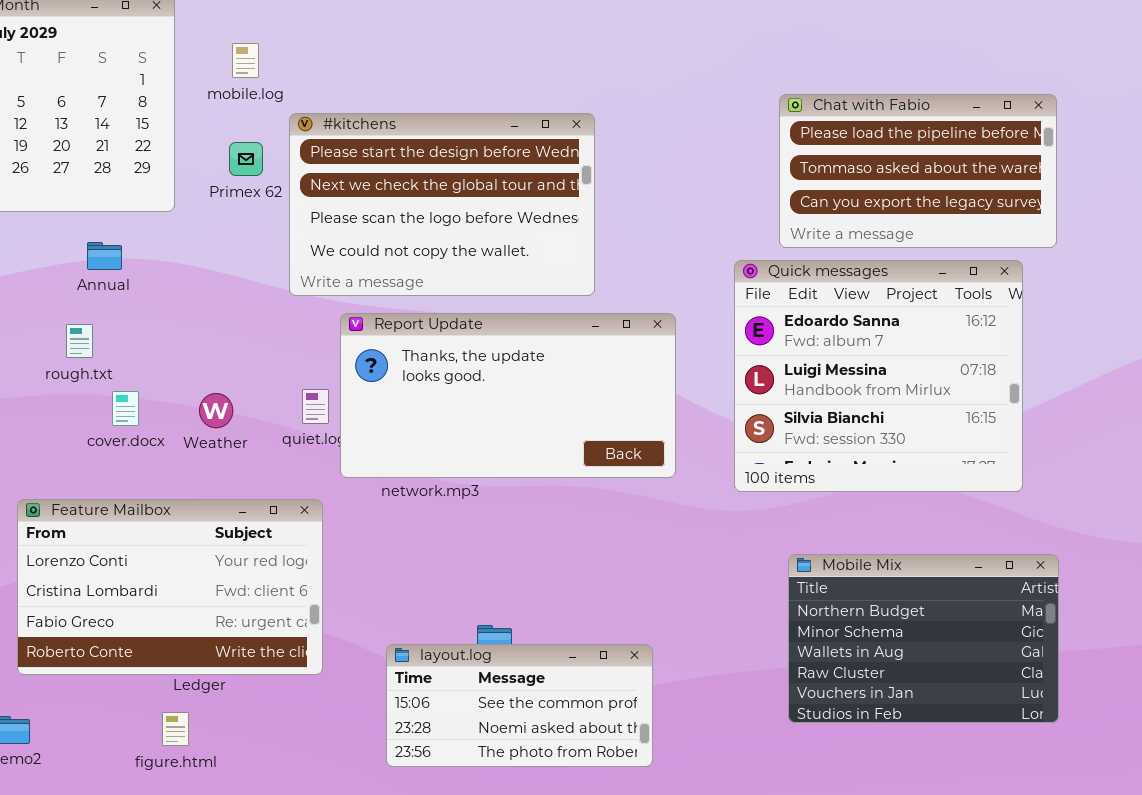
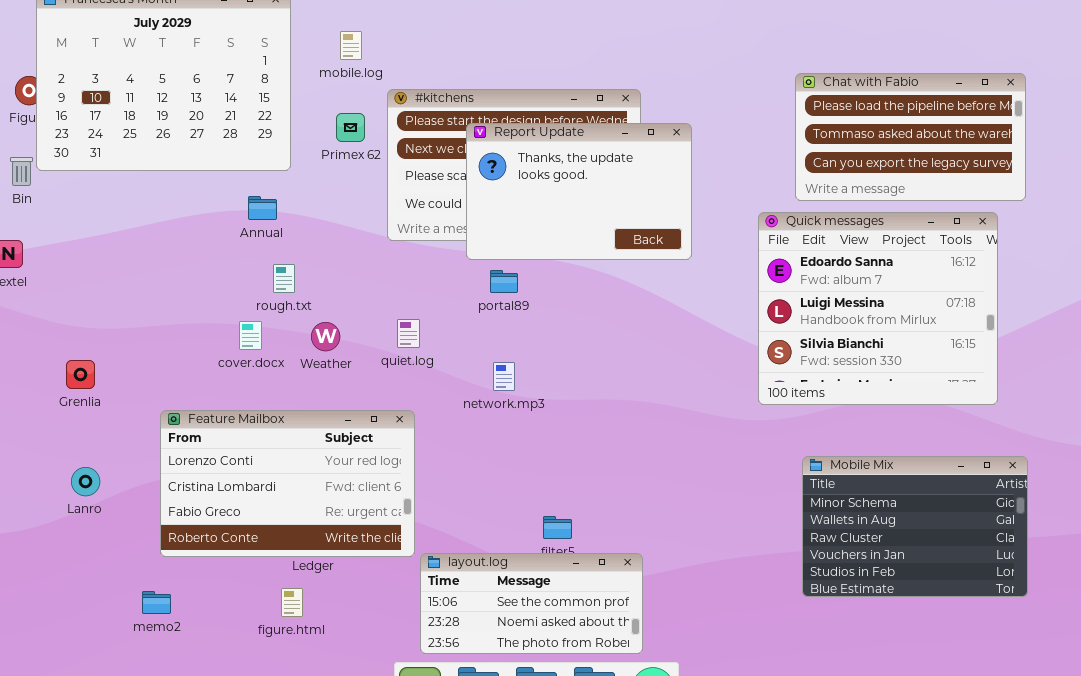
Annual: [87,242,122,270] -> [248,196,277,220], moved
Report Update: [340,313,676,478] -> [466,123,692,260], moved, resized
rough.txt: [66,324,93,358] -> [273,264,295,293], moved
Mobile Mix: [788,554,1059,723] -> [802,456,1028,597], scrolled down 1 row
layout.log: [386,644,653,767] -> [420,553,643,654], moved

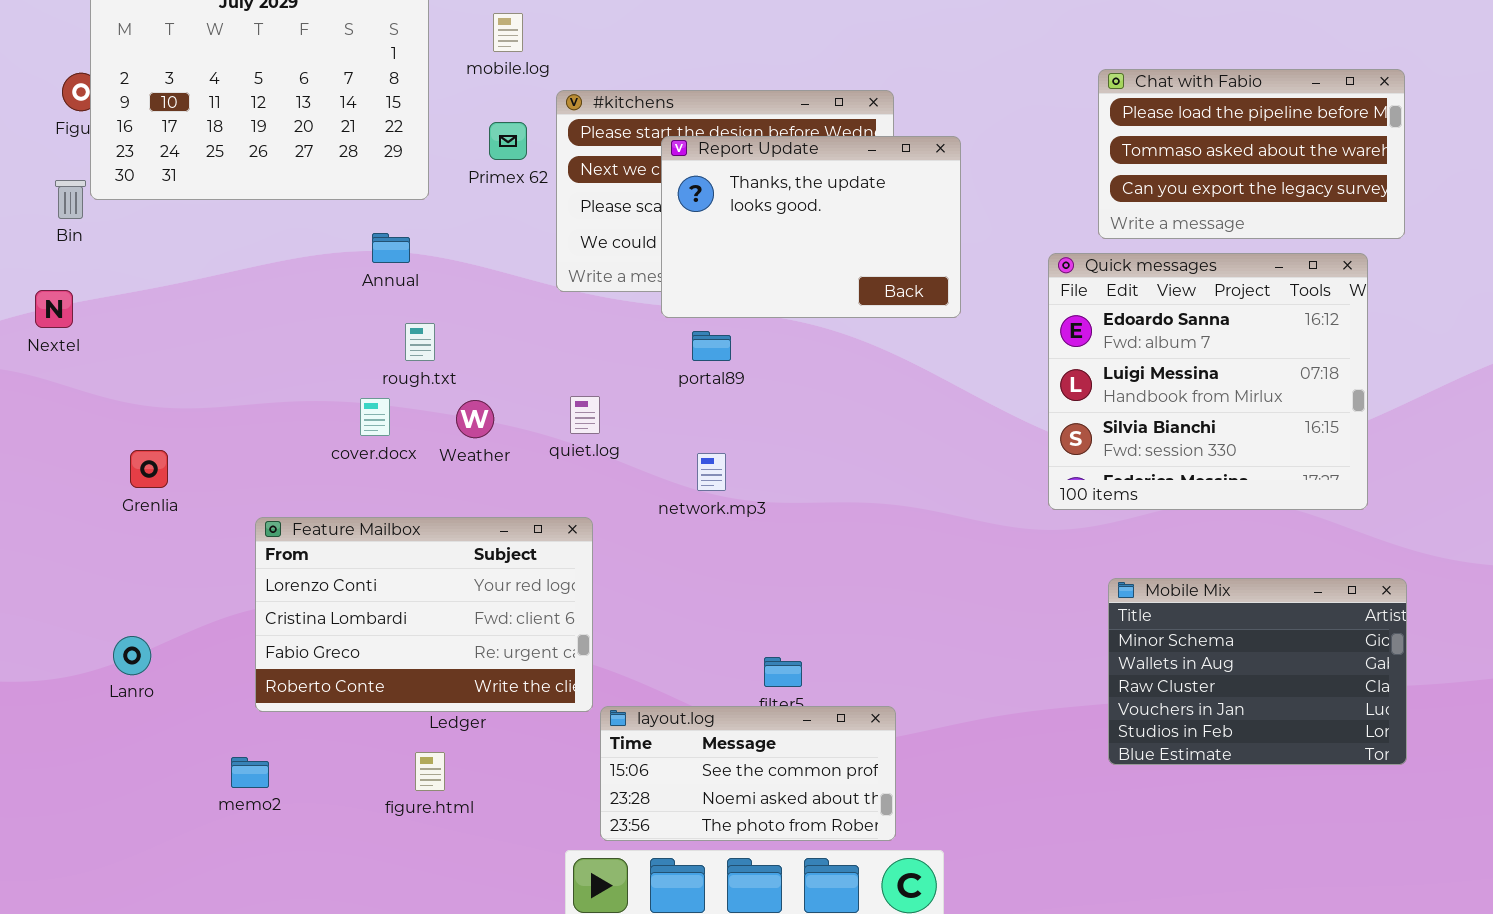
Lanro: [71,467,100,496] -> [113,636,151,675], moved

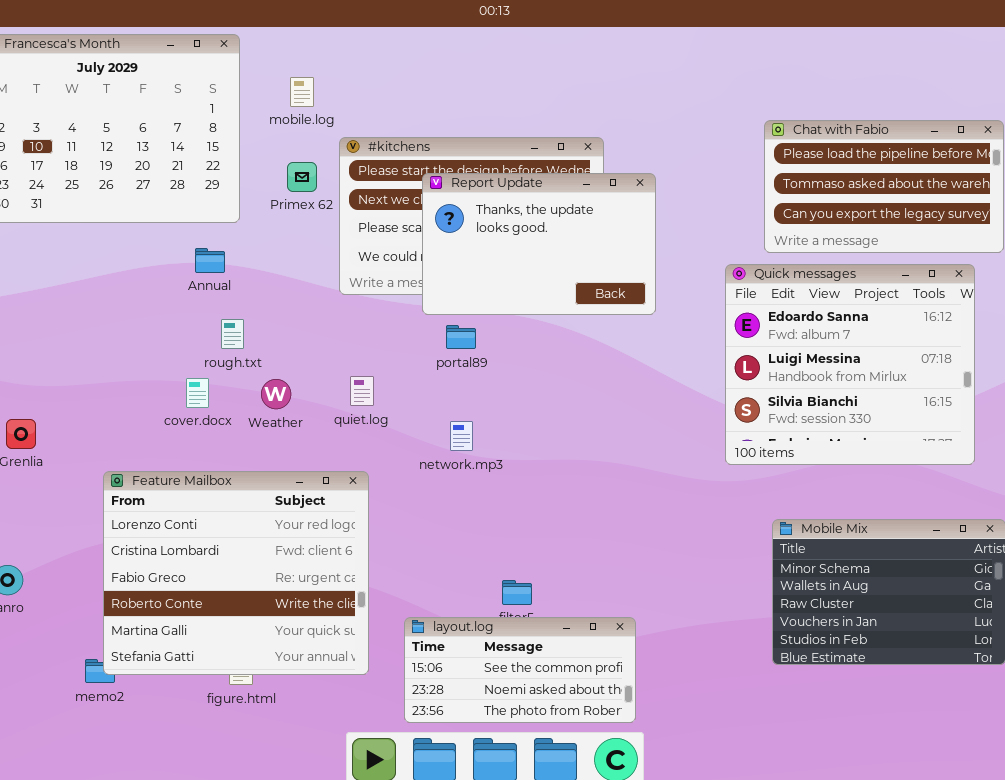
Feature Mailbox: [255,517,593,712] -> [103,471,369,675], resized
layout.log: [600,706,896,841] -> [404,617,636,723], moved

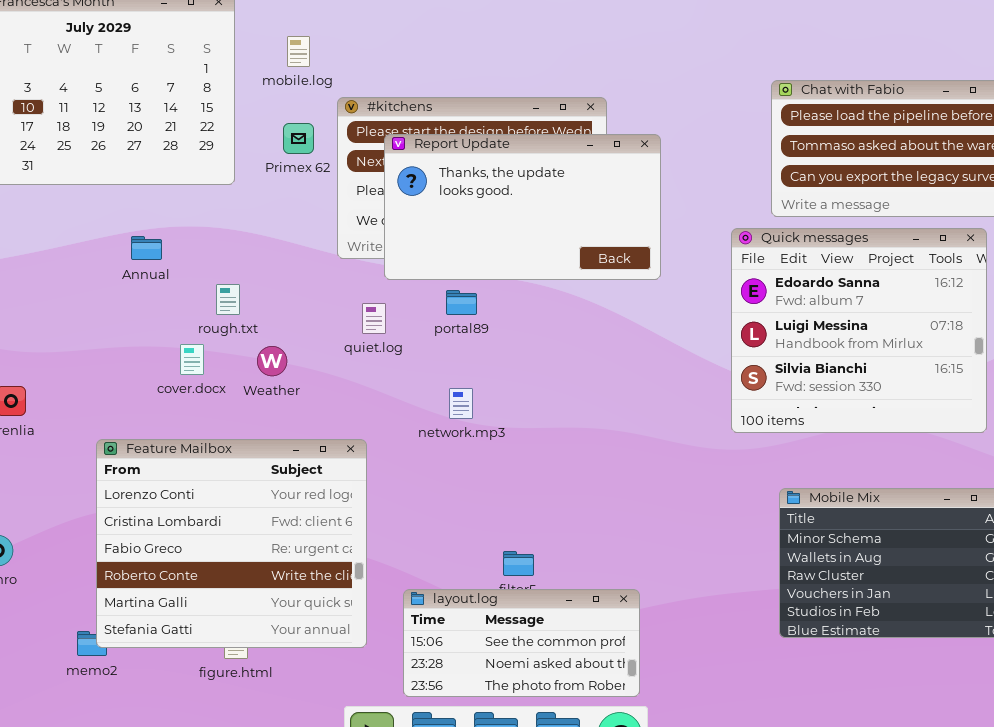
Report Update: [422,173,656,315] -> [384,134,661,280], resized
Annual: [195,248,225,273] -> [131,236,162,260], moved
quiet.log: [350,376,374,406] -> [362,303,386,334], moved

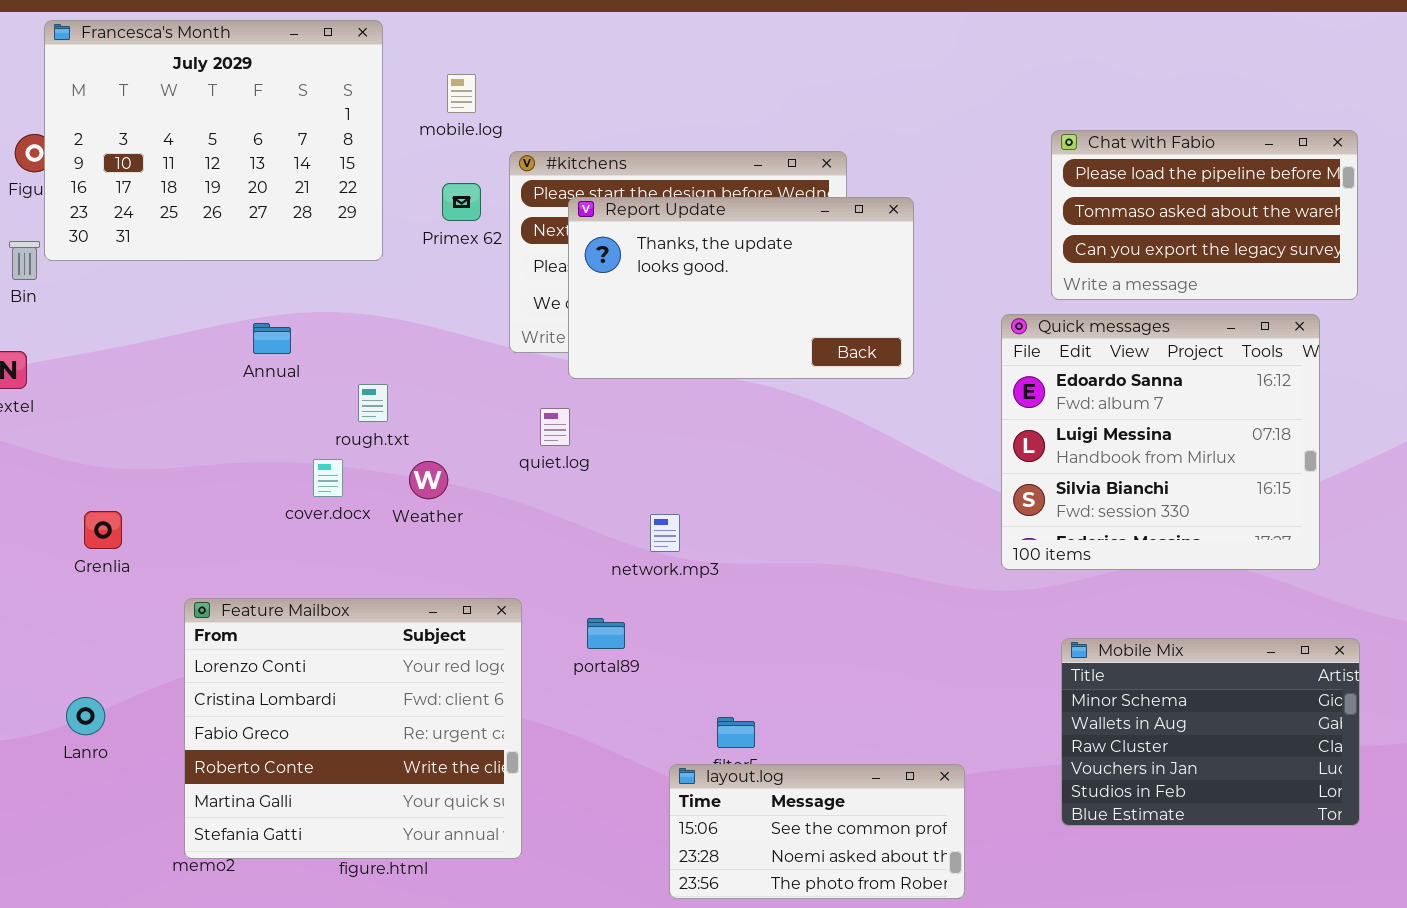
portal89: [446,290,477,315] -> [587,618,625,649], moved
Feature Mailbox: [96,439,367,648] -> [184,598,522,859], moved
layout.log: [403,589,640,697] -> [669,764,965,899], moved

